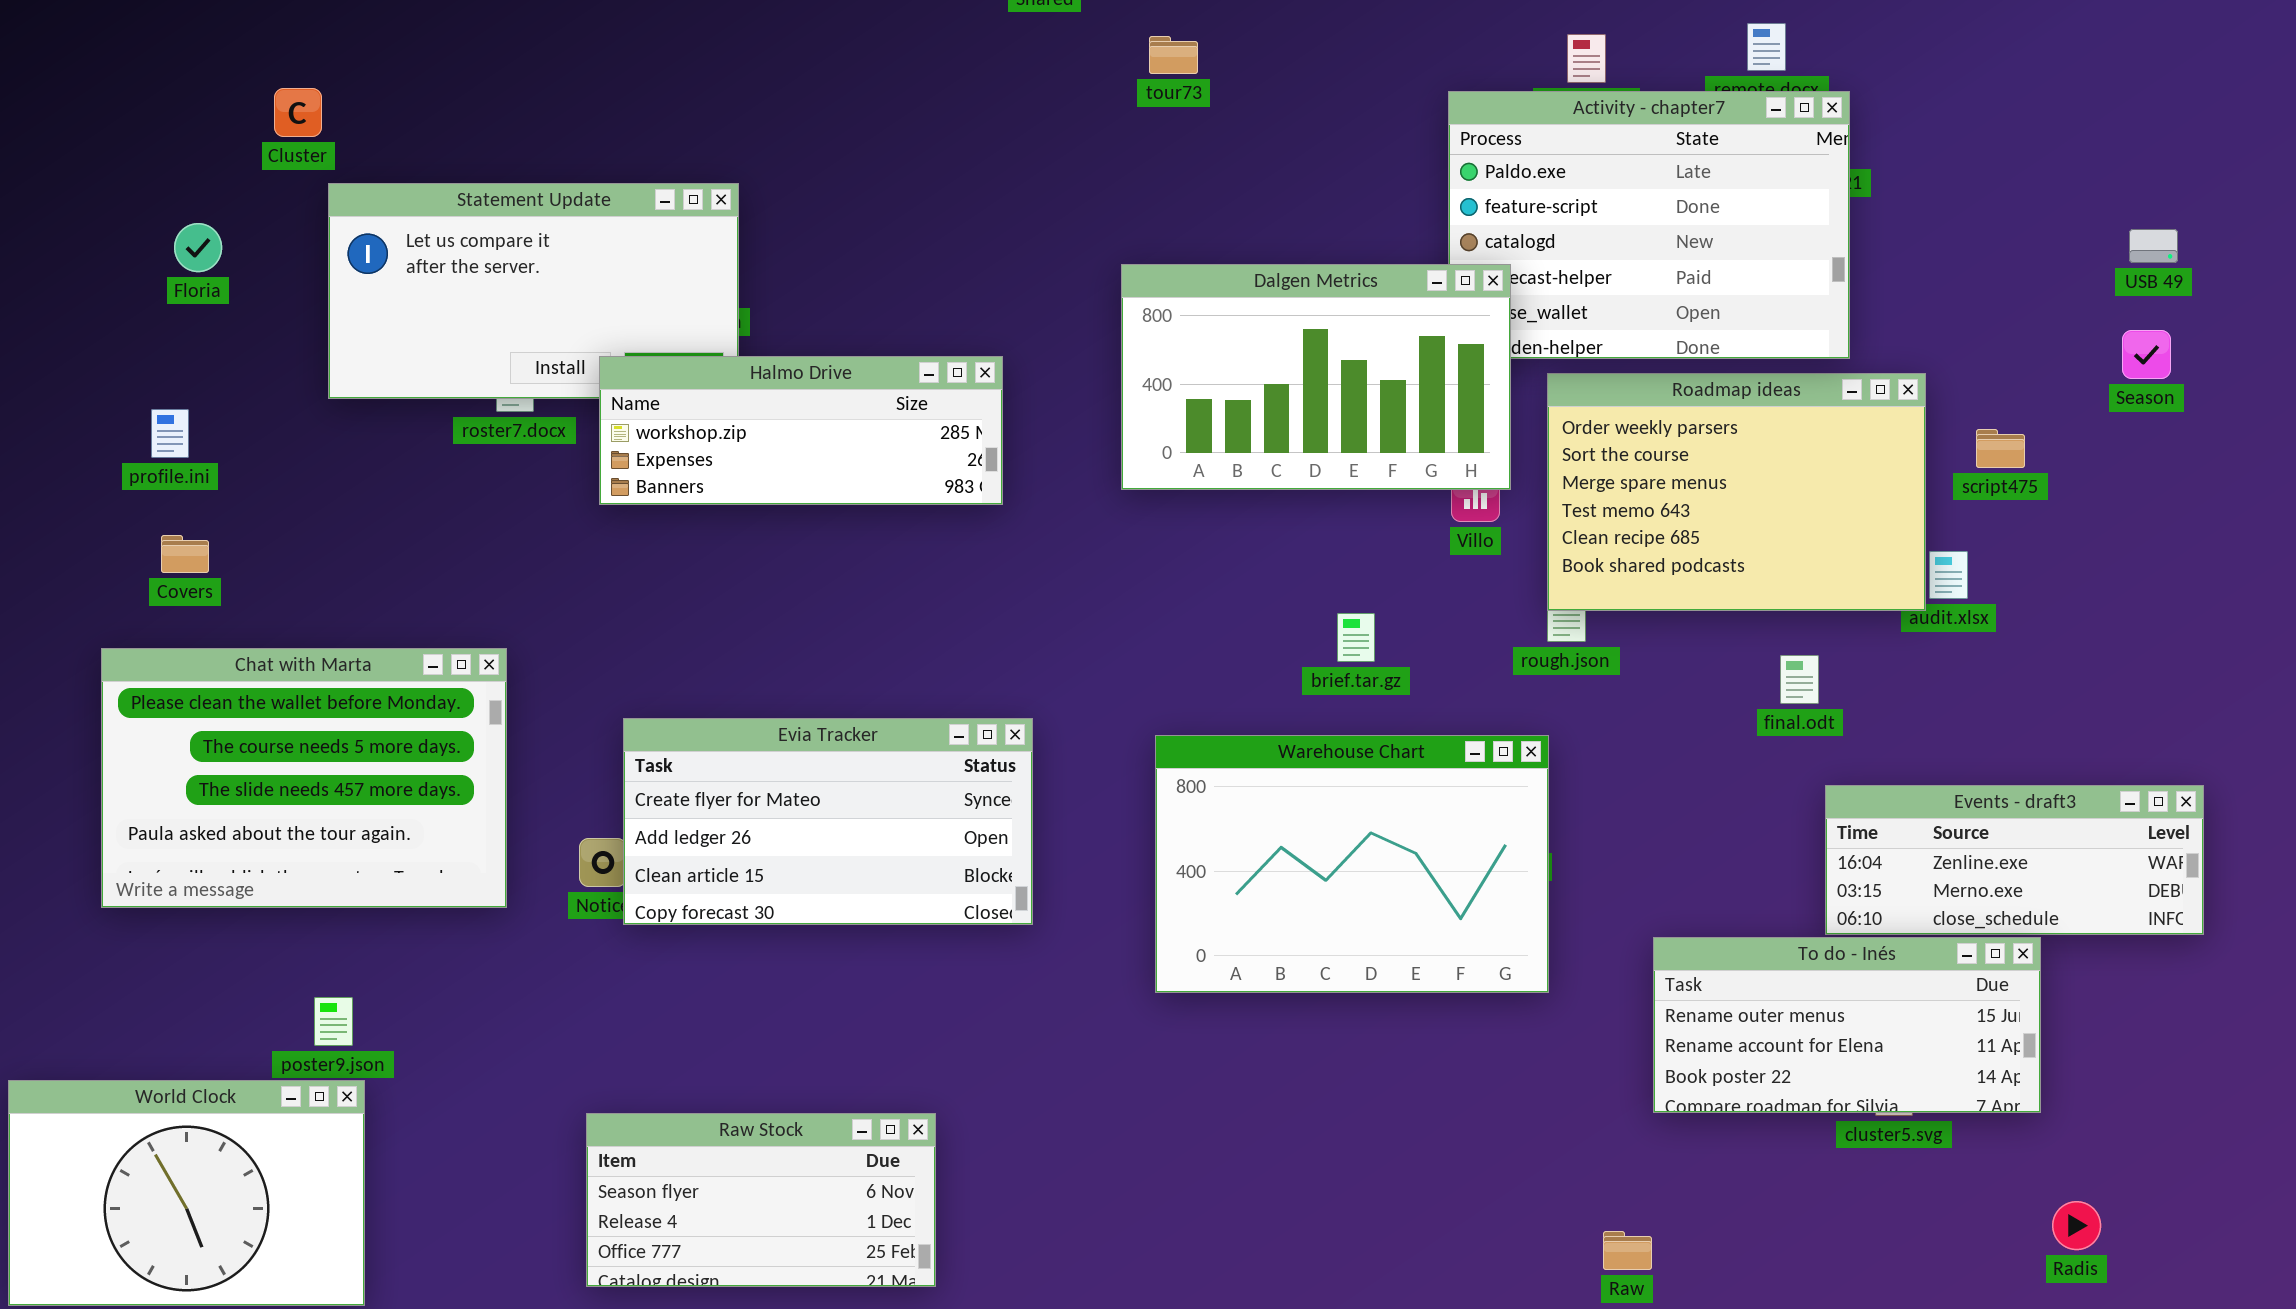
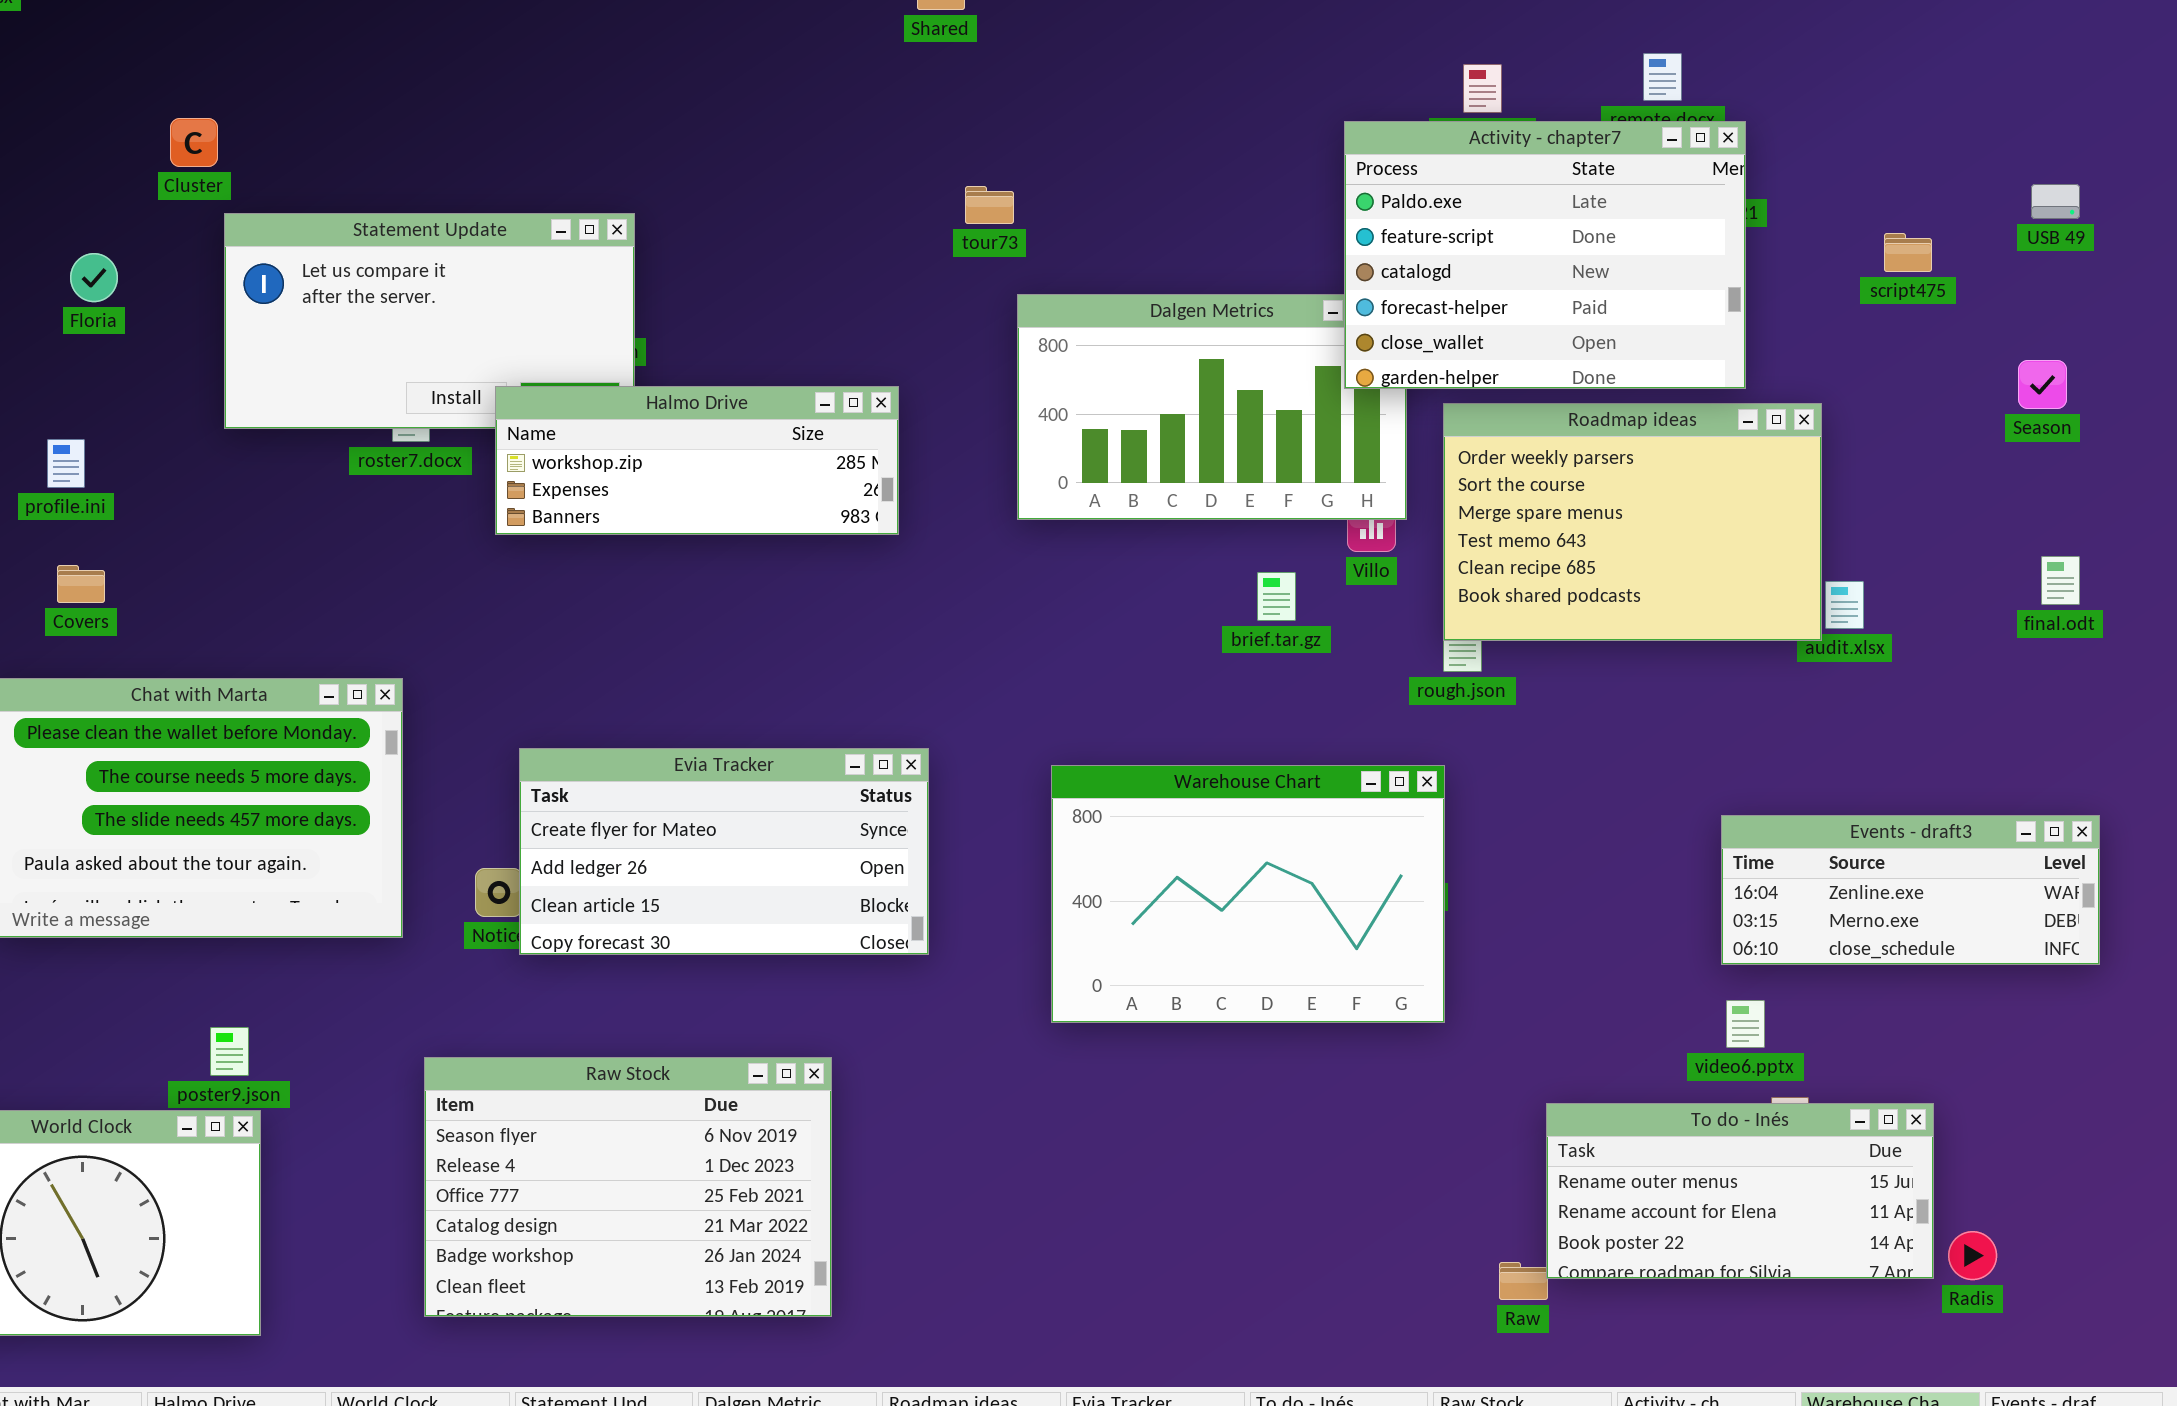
tour73: [1149,36,1198,74] -> [965,186,1014,224], moved
Activity - chapter7: [1448,91,1850,359] -> [1344,121,1746,389], raised
USB 49: [2129,229,2178,263] -> [2031,184,2080,219], moved
script475: [1976,429,2025,468] -> [1884,233,1932,272], moved
brief.tar.gz: [1337,613,1375,662] -> [1257,572,1296,621], moved
final.odt: [1780,655,1819,704] -> [2041,556,2080,605], moved
To do - Inés: [1653,937,2041,1113] -> [1546,1103,1934,1279], moved
Raw Stock: [586,1113,936,1287] -> [424,1057,832,1317], resized

